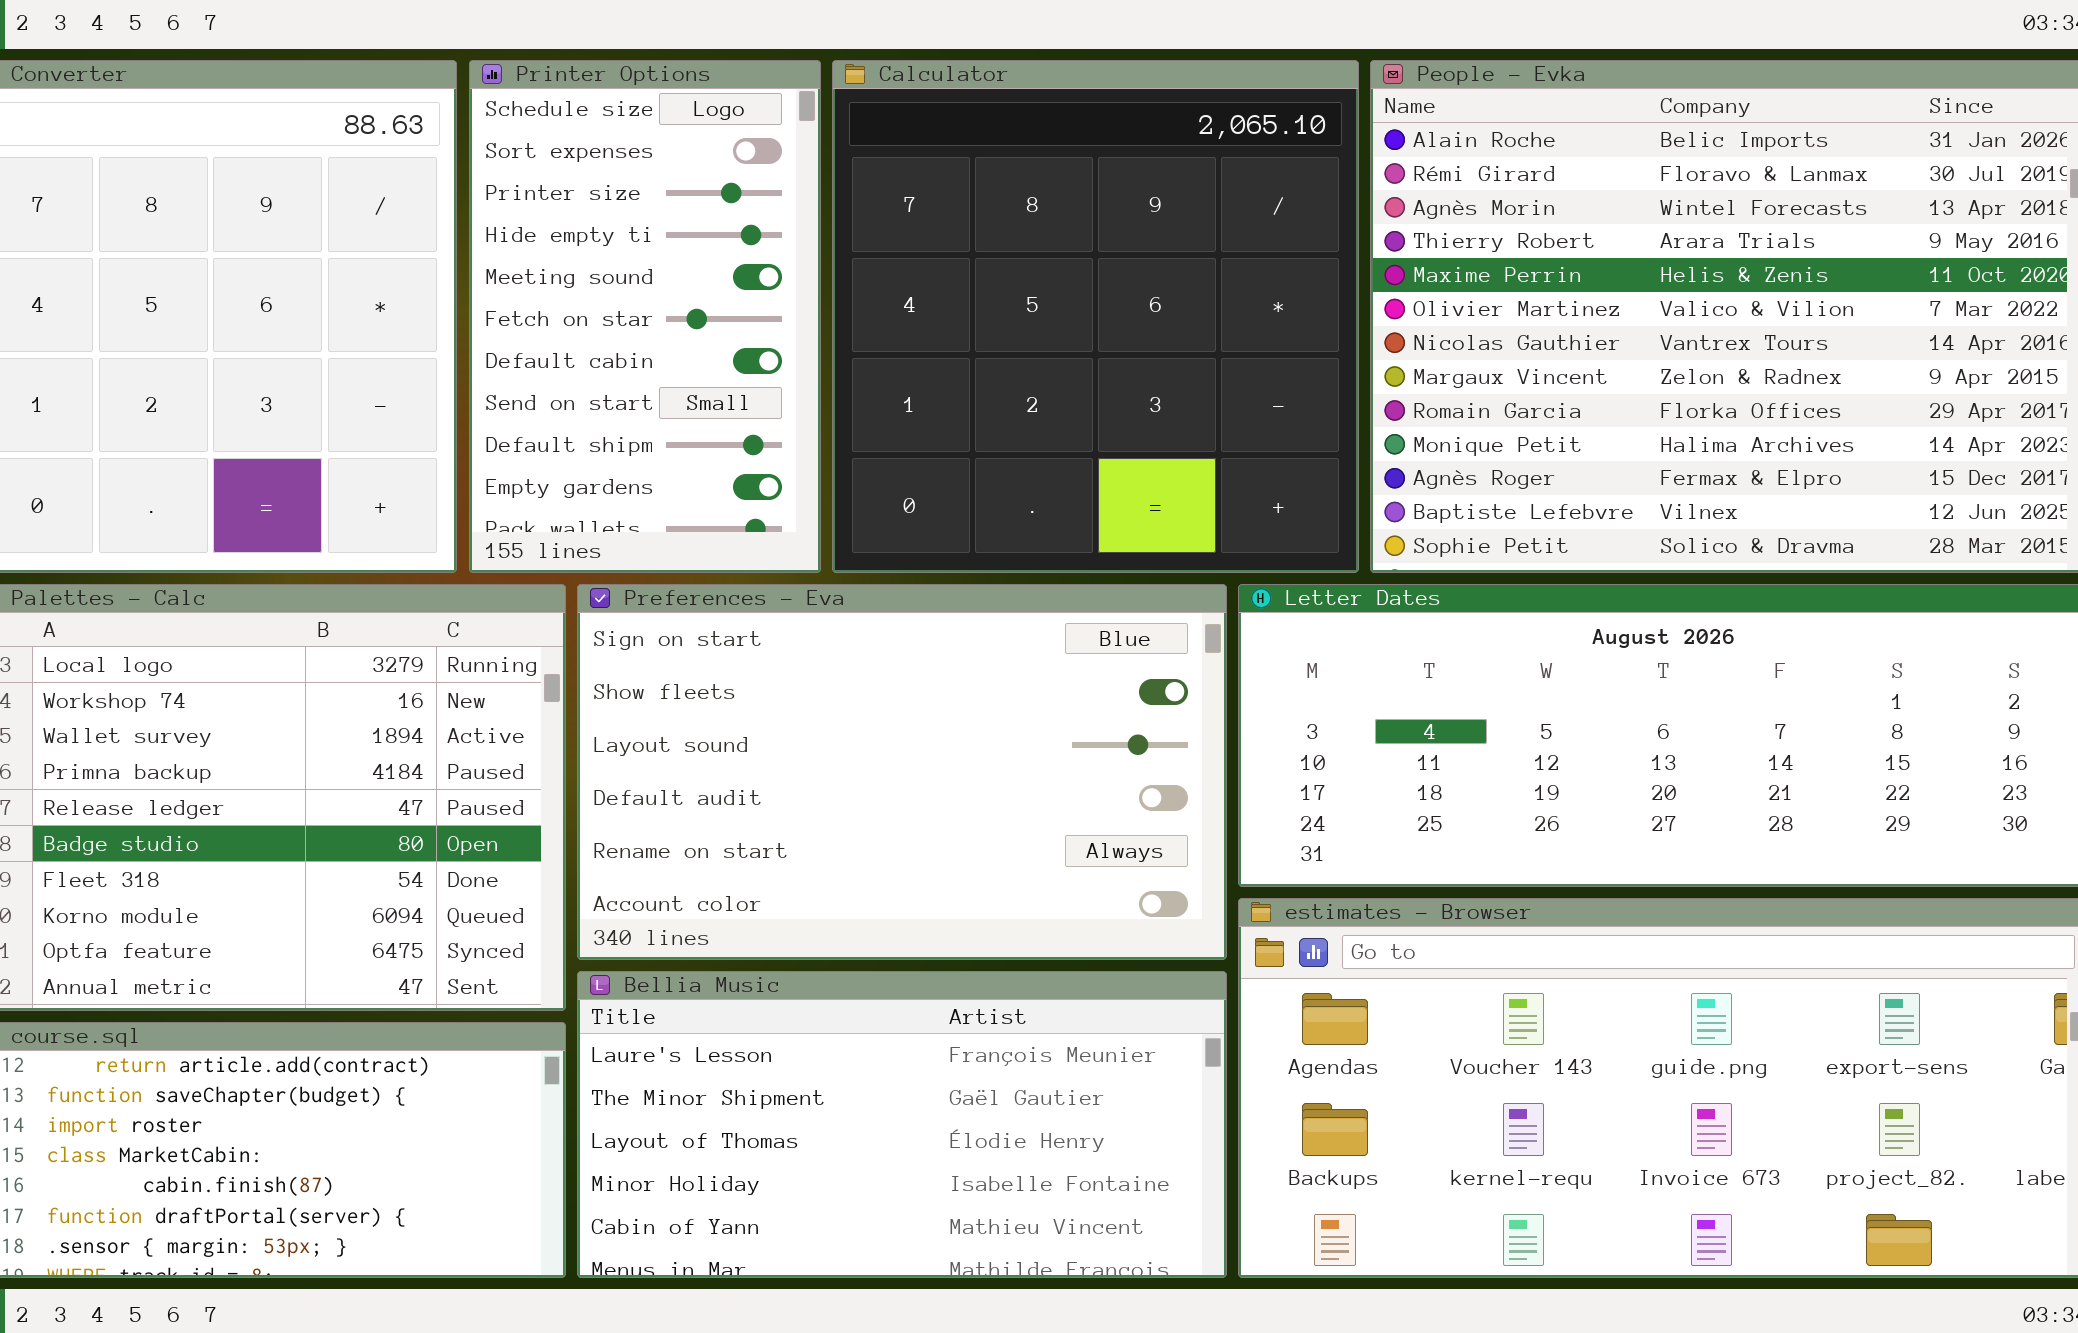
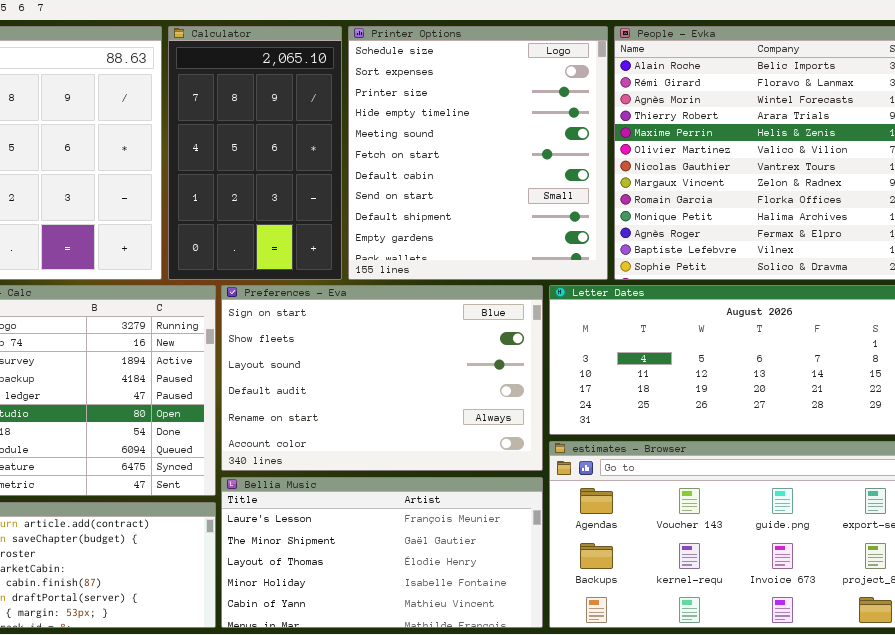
Printer Options: [469,60,821,573] -> [348,26,608,280], moved, resized
Calculator: [832,60,1359,573] -> [168,26,342,280], moved, resized

